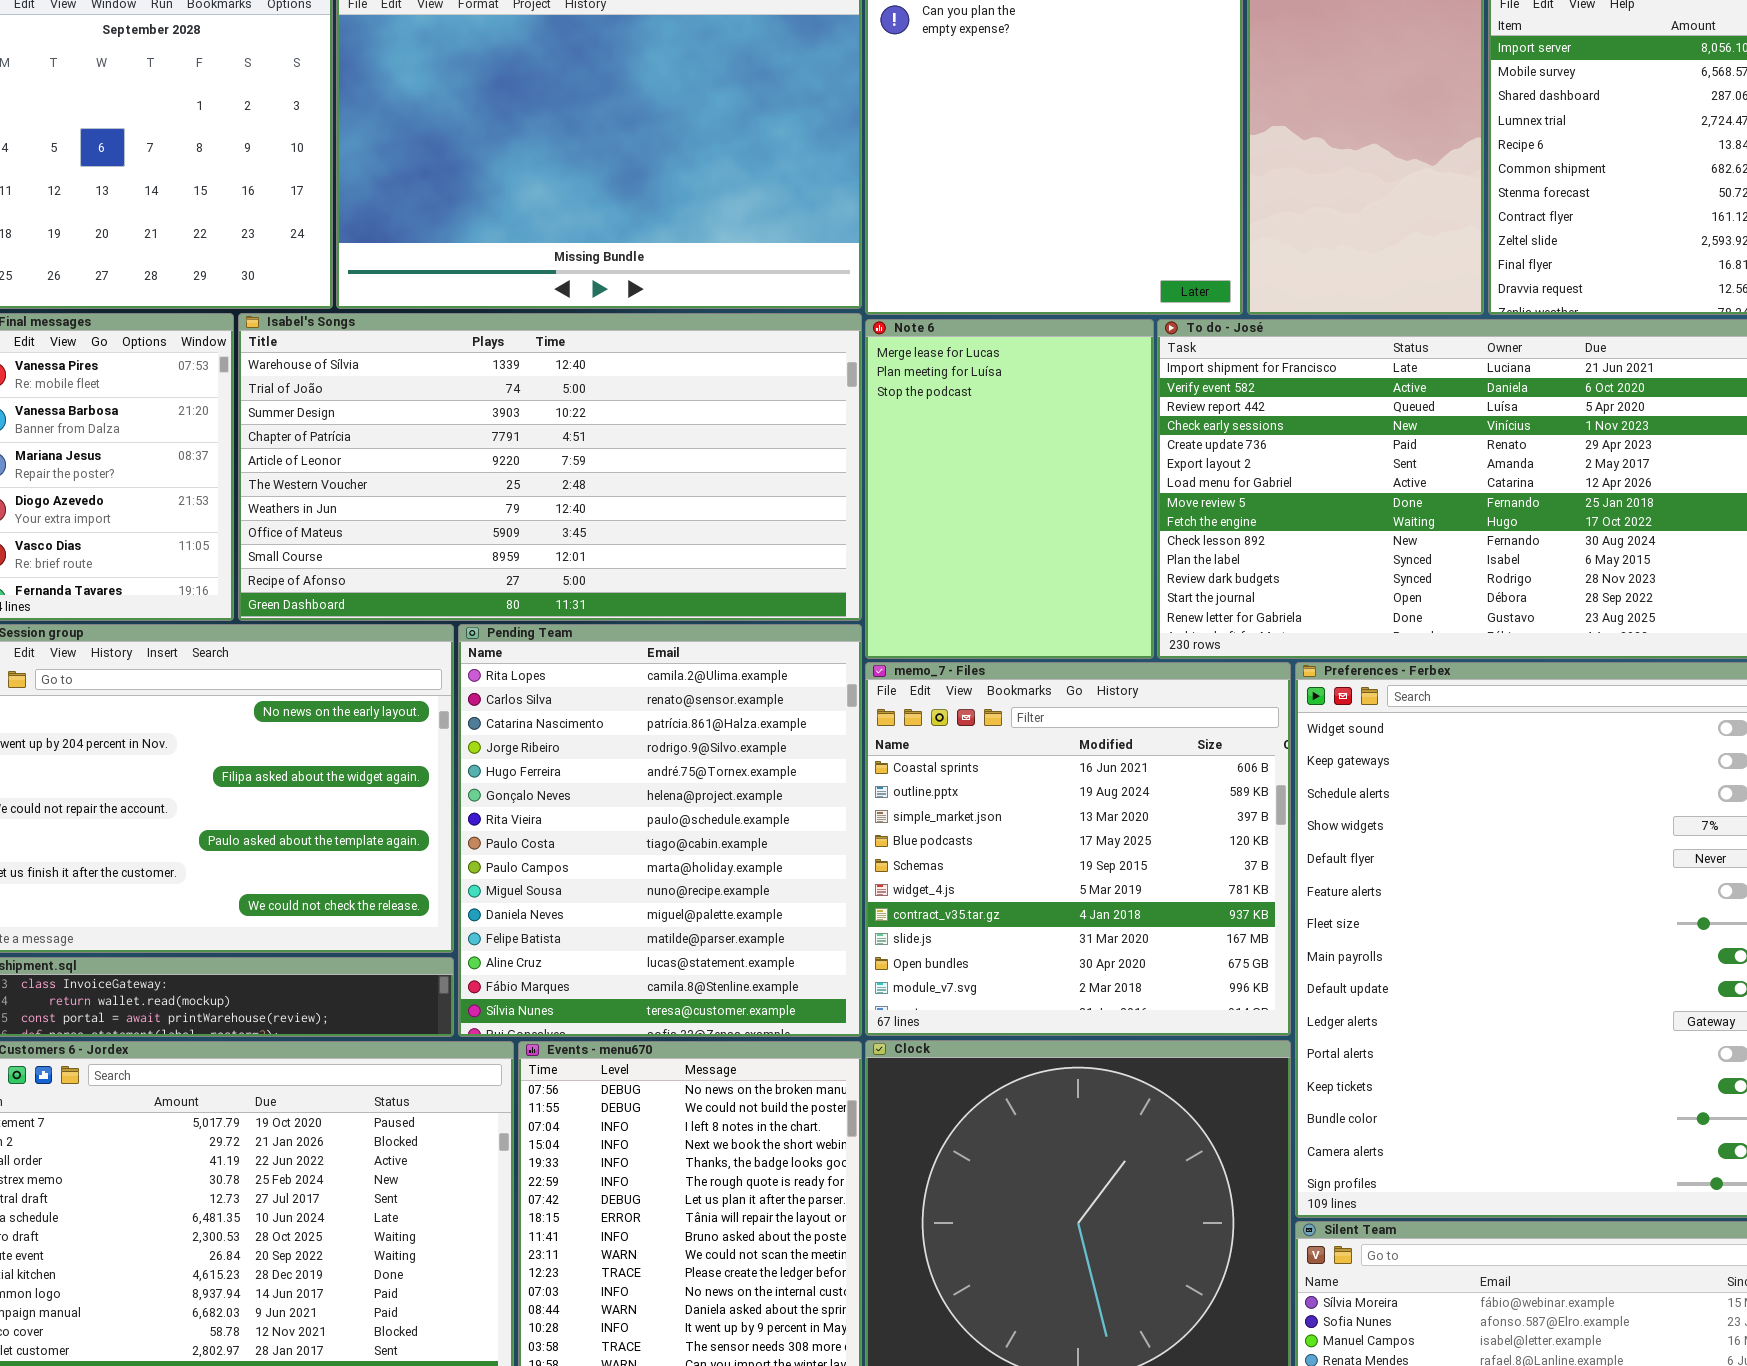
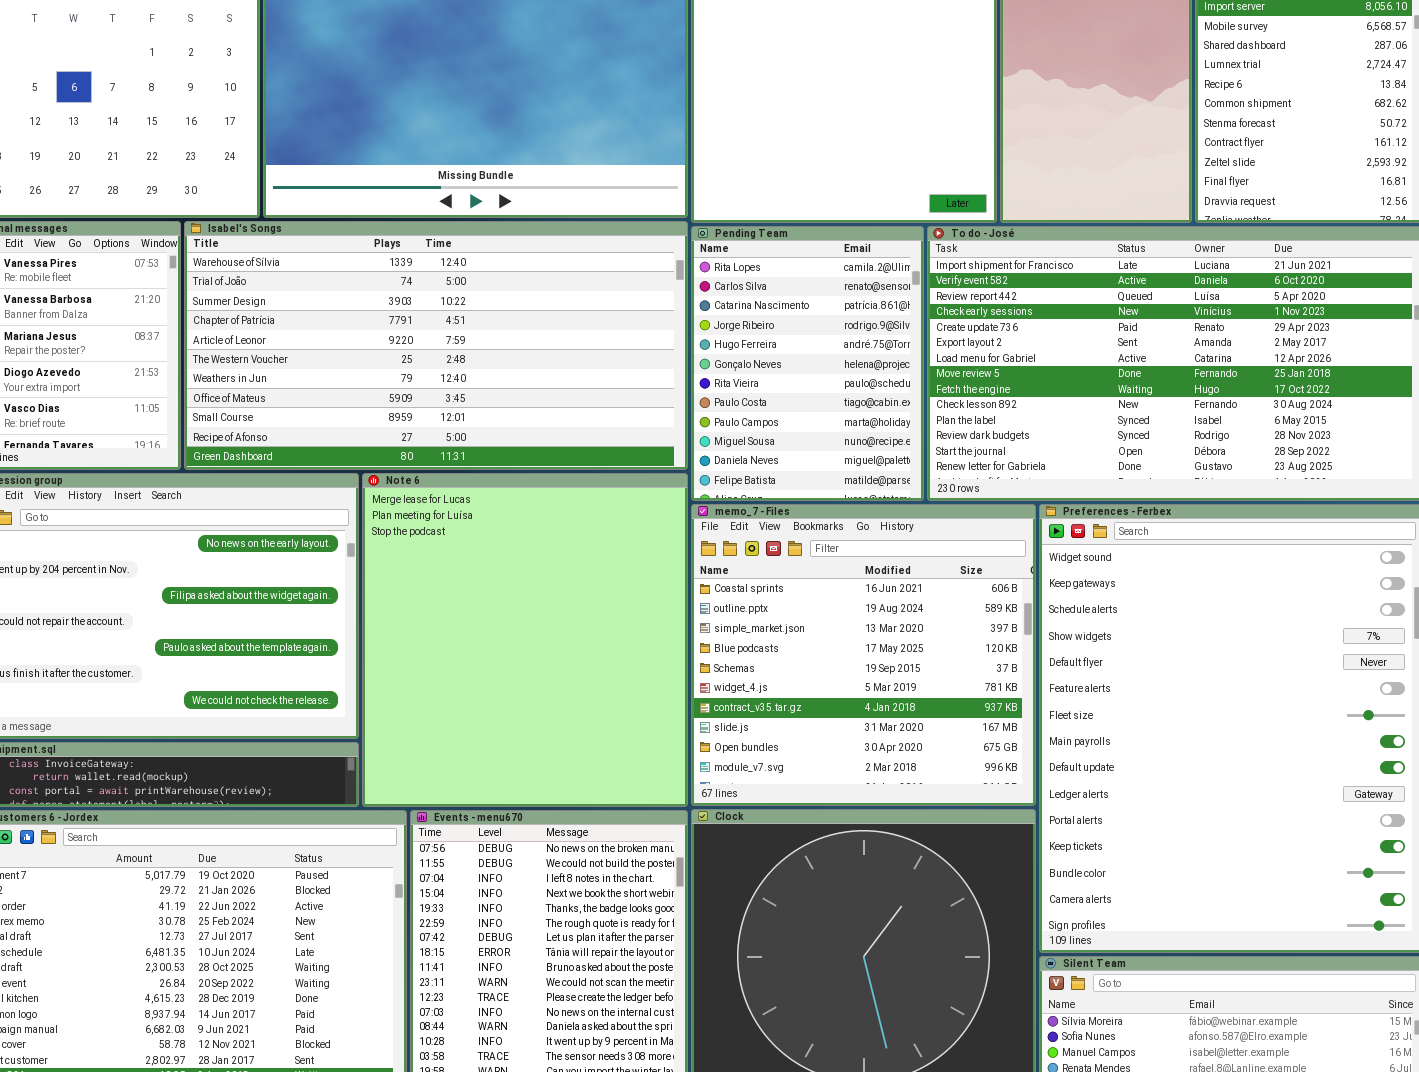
Note 6: [865,319,1154,659] -> [362,473,688,807], moved, resized
Pending Team: [458,624,862,1037] -> [691,226,924,501], moved, resized

